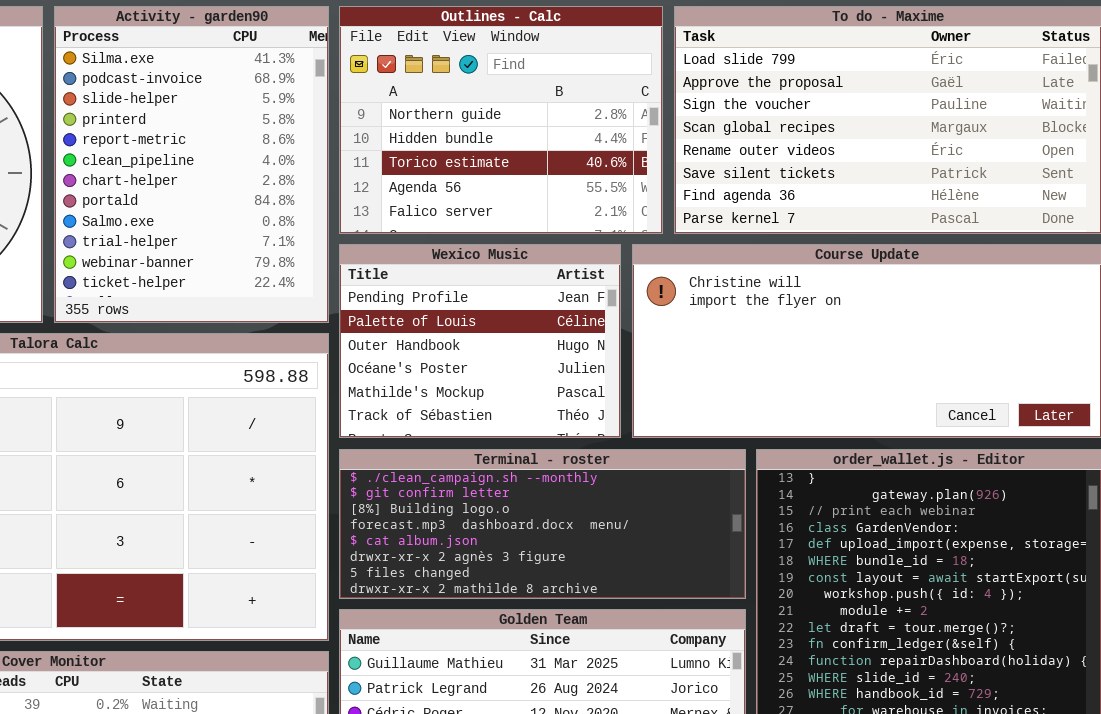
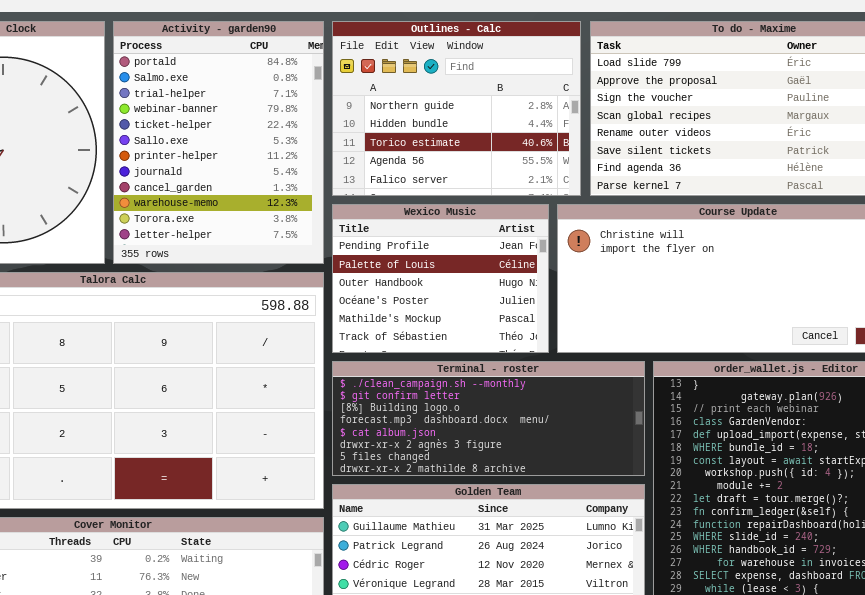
Activity - garden90: [54,6,329,323] -> [113,21,324,264], scrolled down 7 rows

